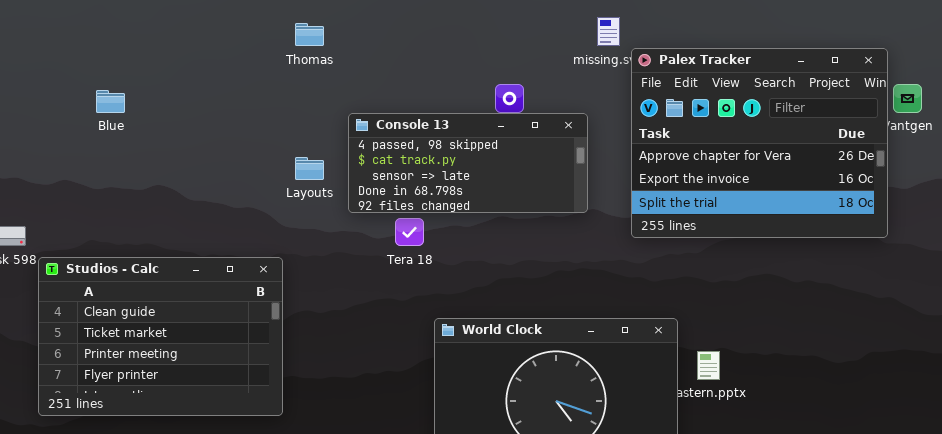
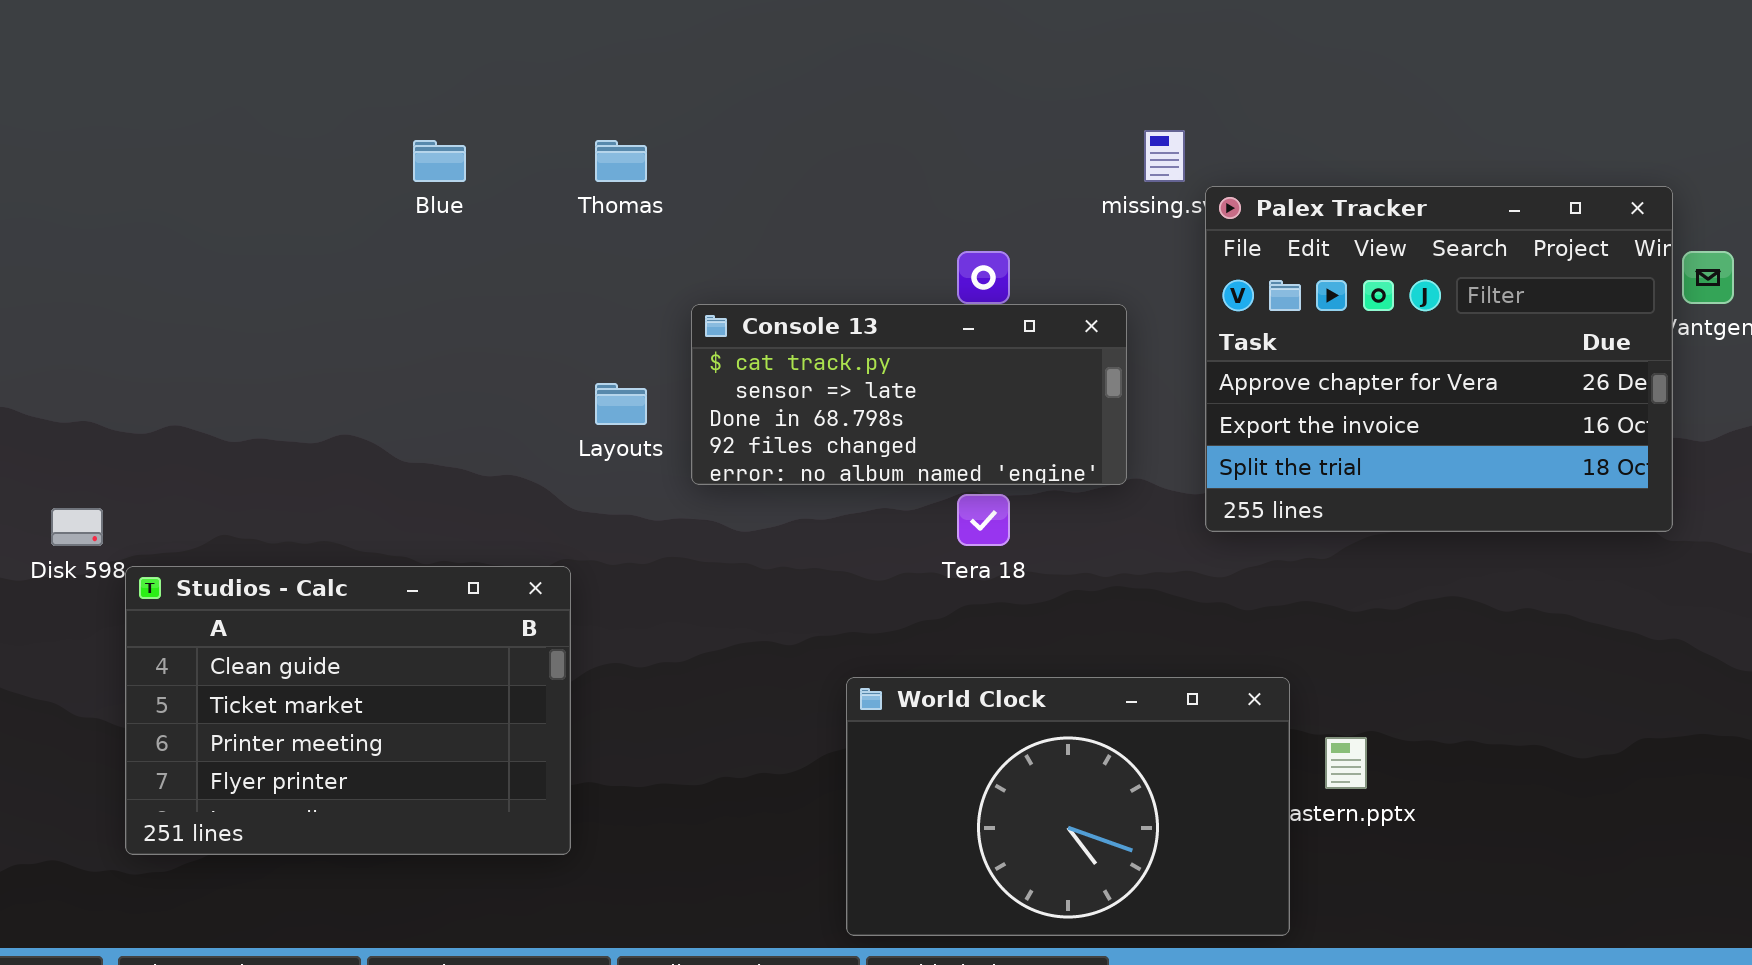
Blue: [96,90,125,113] -> [413,140,466,182], moved
Console 13: [348,113,588,213] -> [691,304,1127,485], scrolled down 1 row
Tera 18: [395,218,424,246] -> [957,494,1010,546], moved

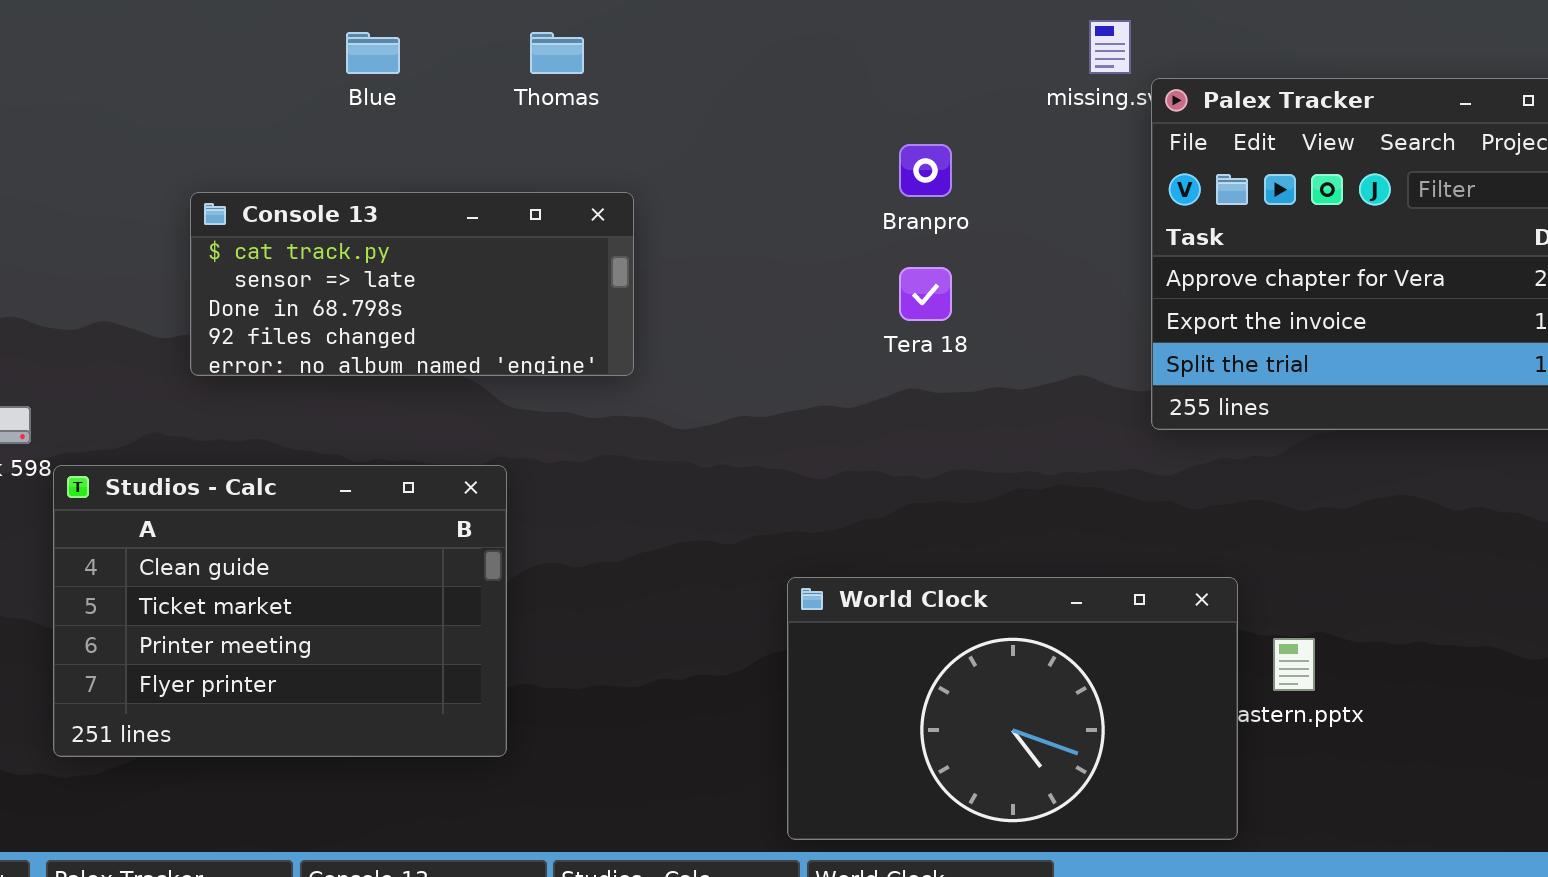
Console 13: [691,304,1127,485] -> [190,192,634,376], moved
Tera 18: [957,494,1010,546] -> [899,267,952,321], moved

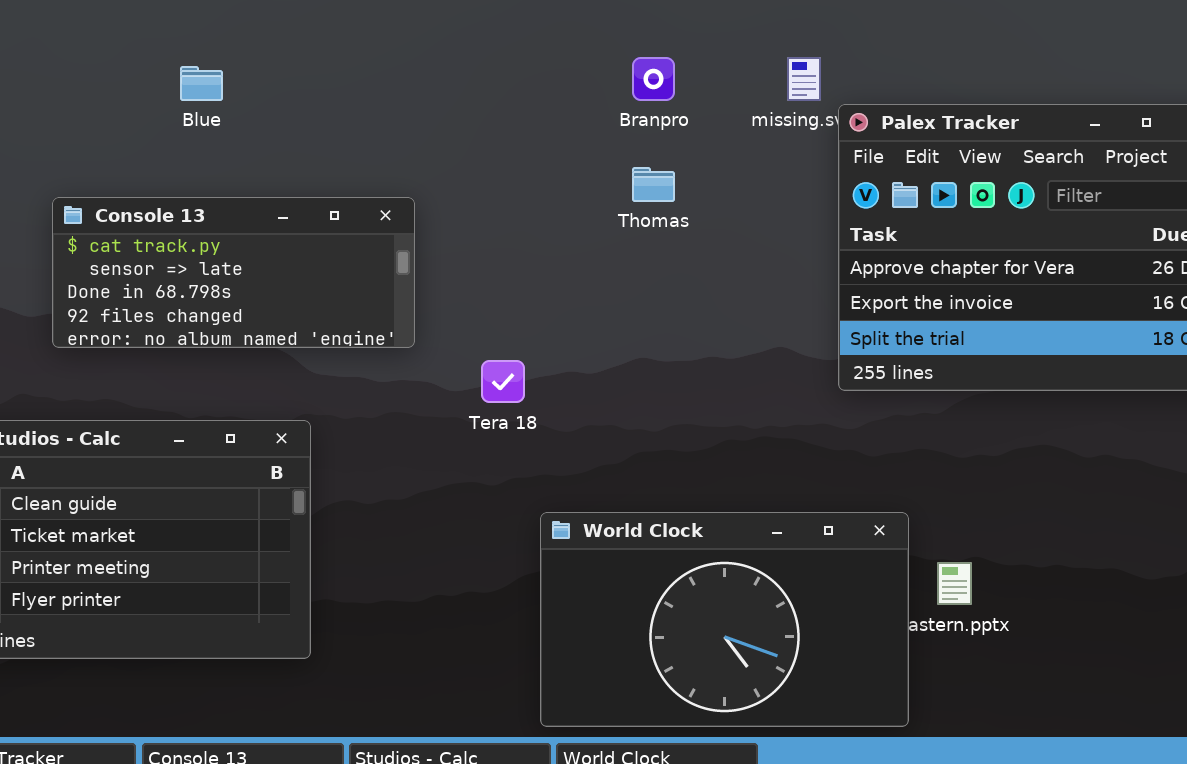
Thomas: [530,32,584,74] -> [632,167,675,202], moved
Branpro: [899,144,952,197] -> [632,57,675,101], moved
Tera 18: [899,267,952,321] -> [481,360,525,403], moved

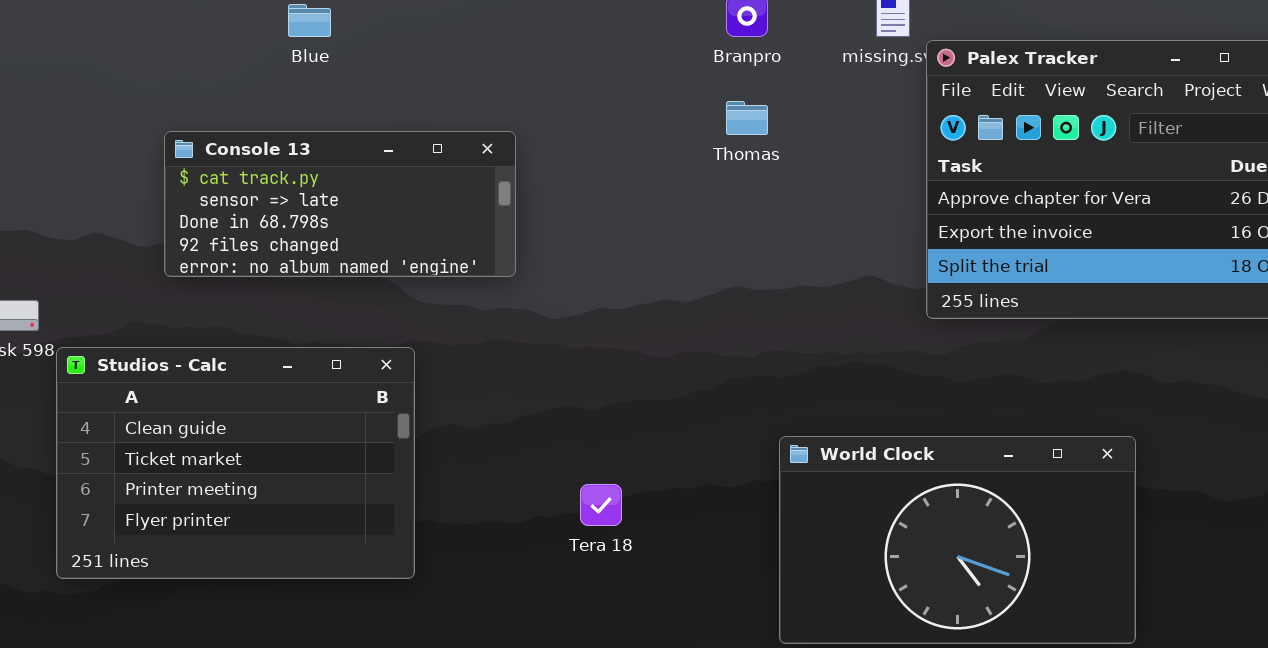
Tera 18: [481,360,525,403] -> [580,484,622,526], moved
World Clock: [540,512,909,727] -> [779,436,1136,644], moved

